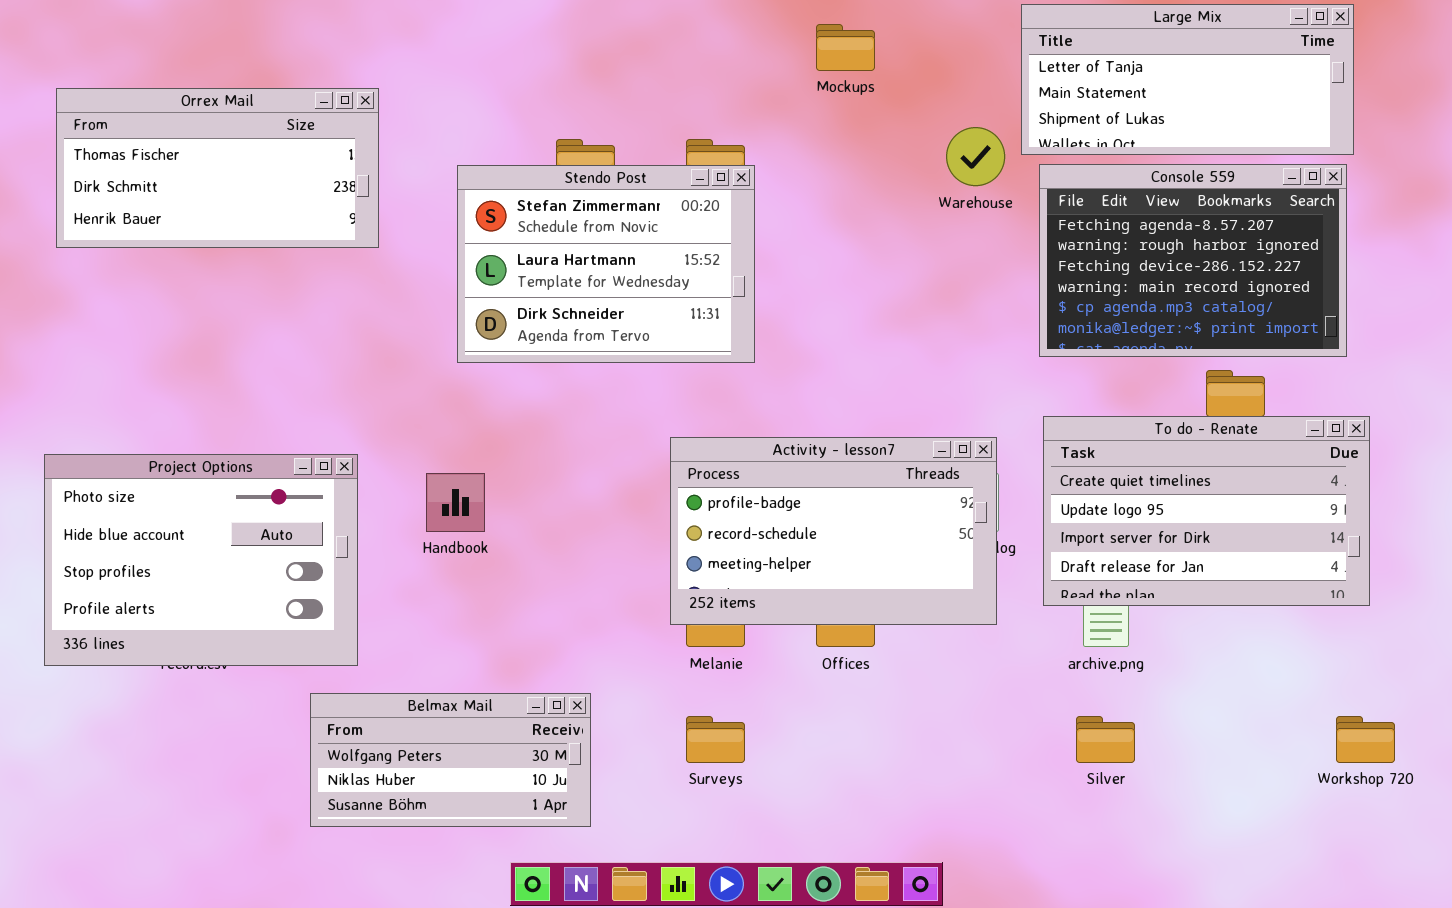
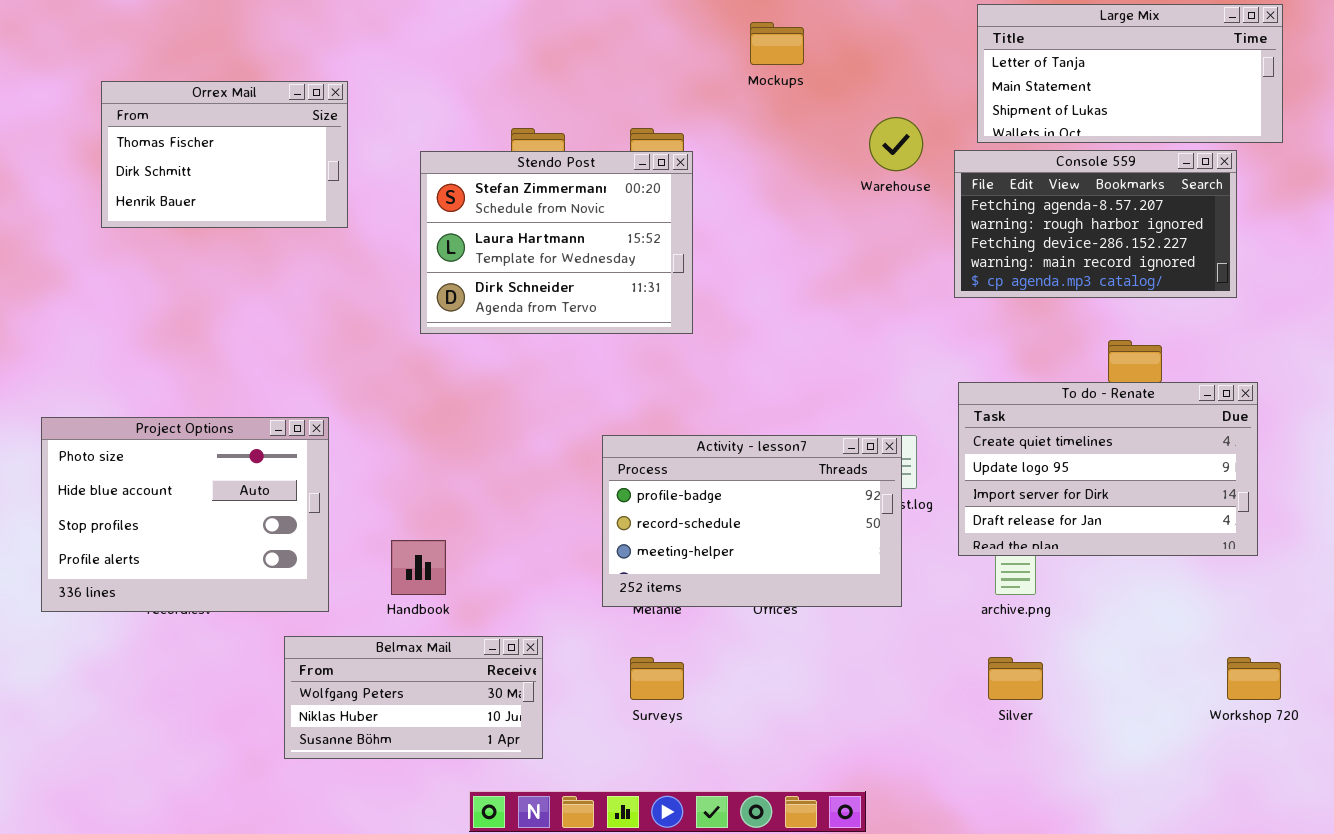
Large Mix: [1021,4,1354,155] -> [977,4,1283,143], moved
Orrex Mail: [56,88,379,248] -> [101,81,348,228], resized
Console 559: [1039,164,1347,357] -> [954,150,1237,298], resized
Activity - lesson7: [670,437,997,625] -> [602,435,902,607], moved
Handbook: [426,473,485,532] -> [391,540,446,595], moved

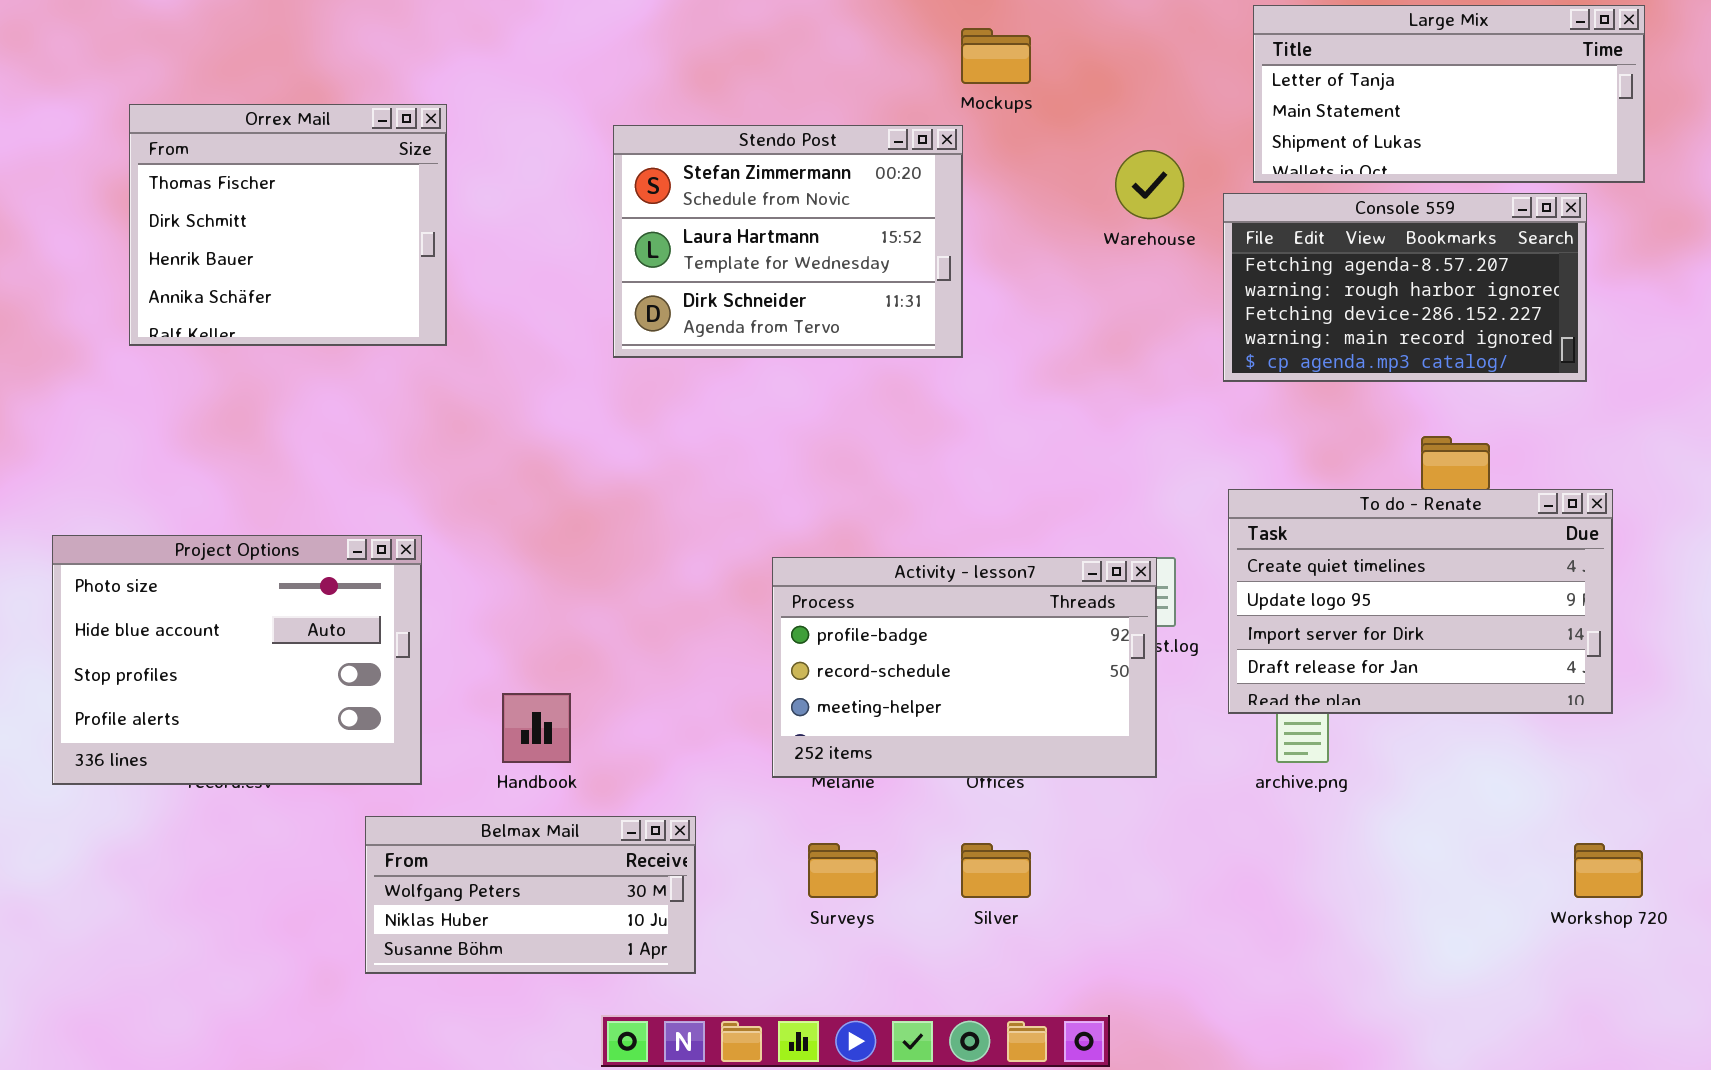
Orrex Mail: [101,81,348,228] -> [129,104,447,346], resized
Stendo Post: [420,151,693,334] -> [613,125,963,358], moved
Silver: [988,657,1043,700] -> [961,843,1031,898], moved

